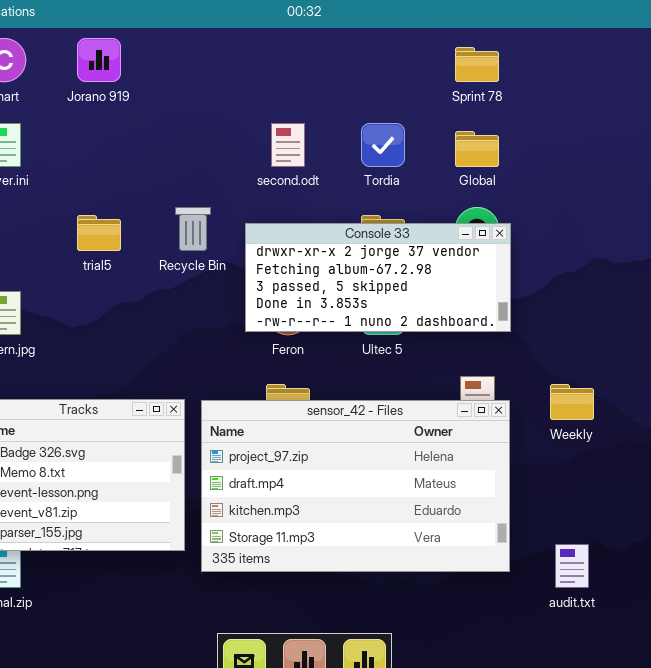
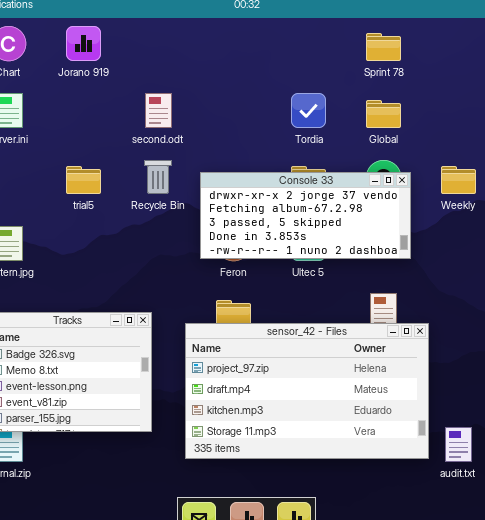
second.odt: [271,123,305,167] -> [145,93,172,128], moved
Weekly: [550,384,594,420] -> [441,166,476,194], moved
sensor_42 - Files: [201,400,510,572] -> [185,323,429,459], moved

